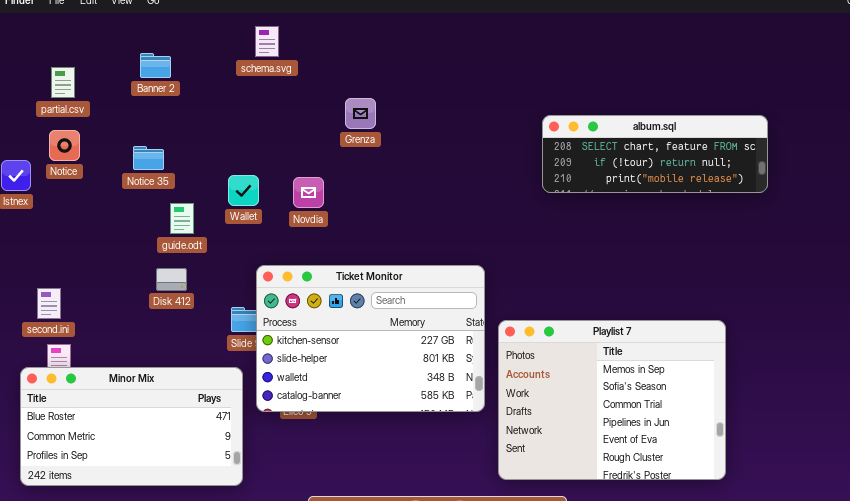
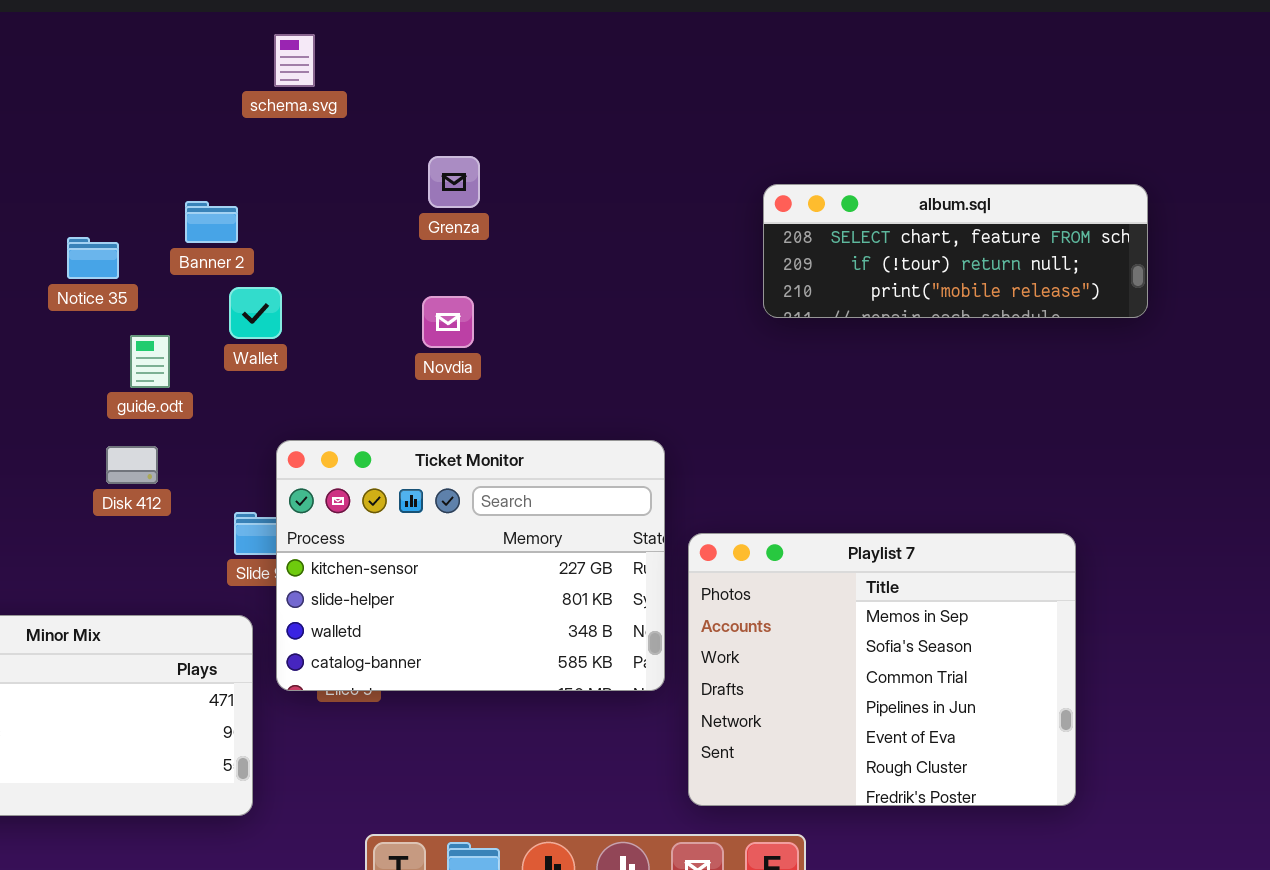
Banner 2: [140,53,171,78] -> [185,201,238,243], moved
Novdia: [293,177,324,208] -> [422,296,474,348], moved

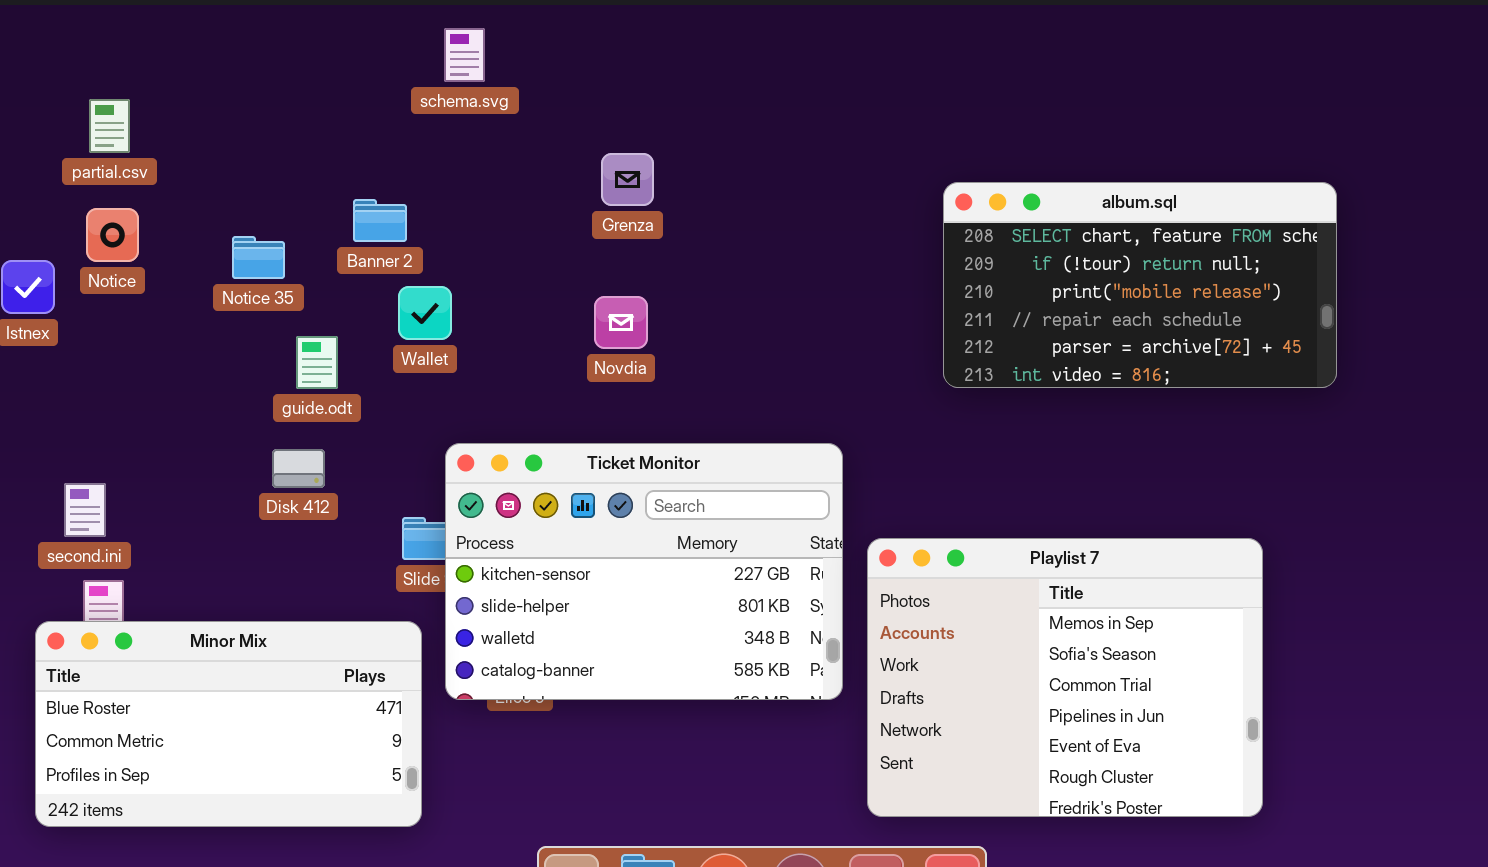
album.sql: [763,184,1148,318] -> [943,182,1337,388], resized

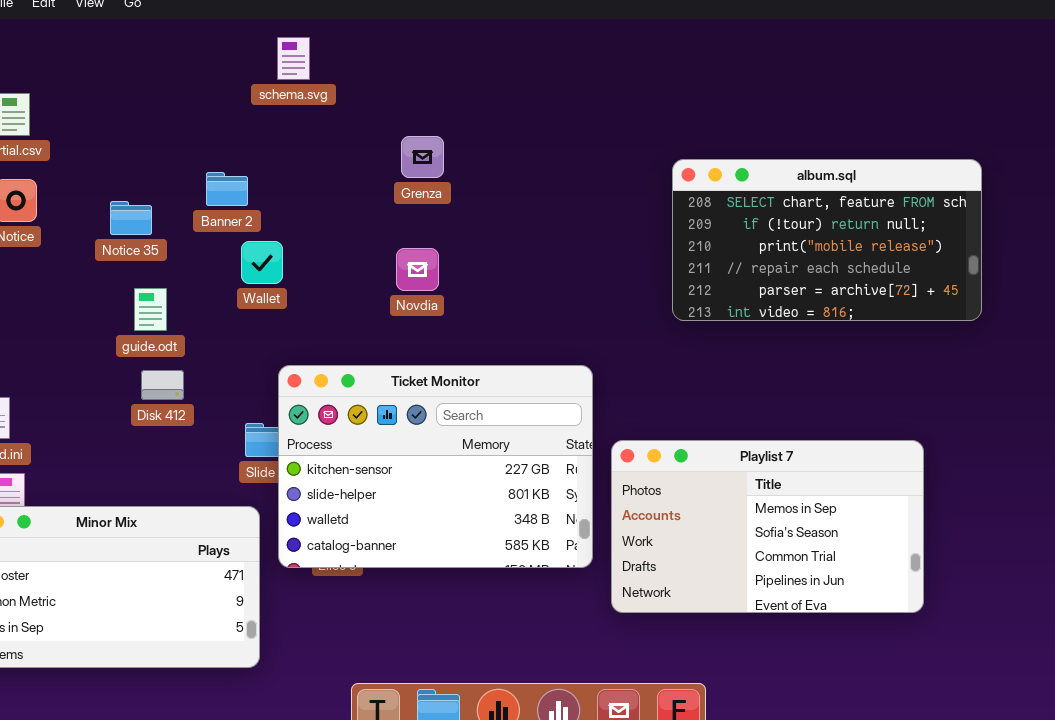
guide.odt: [296,336,338,389] -> [134,288,167,331], moved
Playlist 7: [867,538,1263,817] -> [611,440,924,613], resized

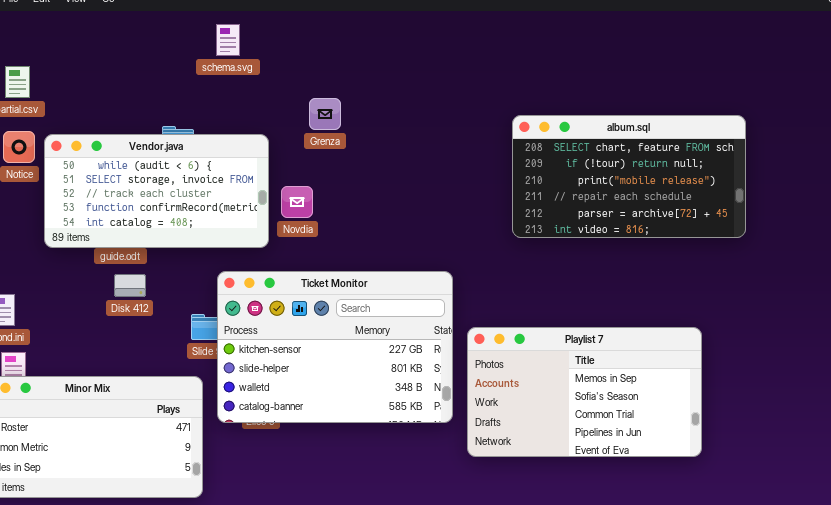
Vendor.java: none -> [44,134,269,248], opened
Novdia: [396,248,439,291] -> [281,186,313,218], moved

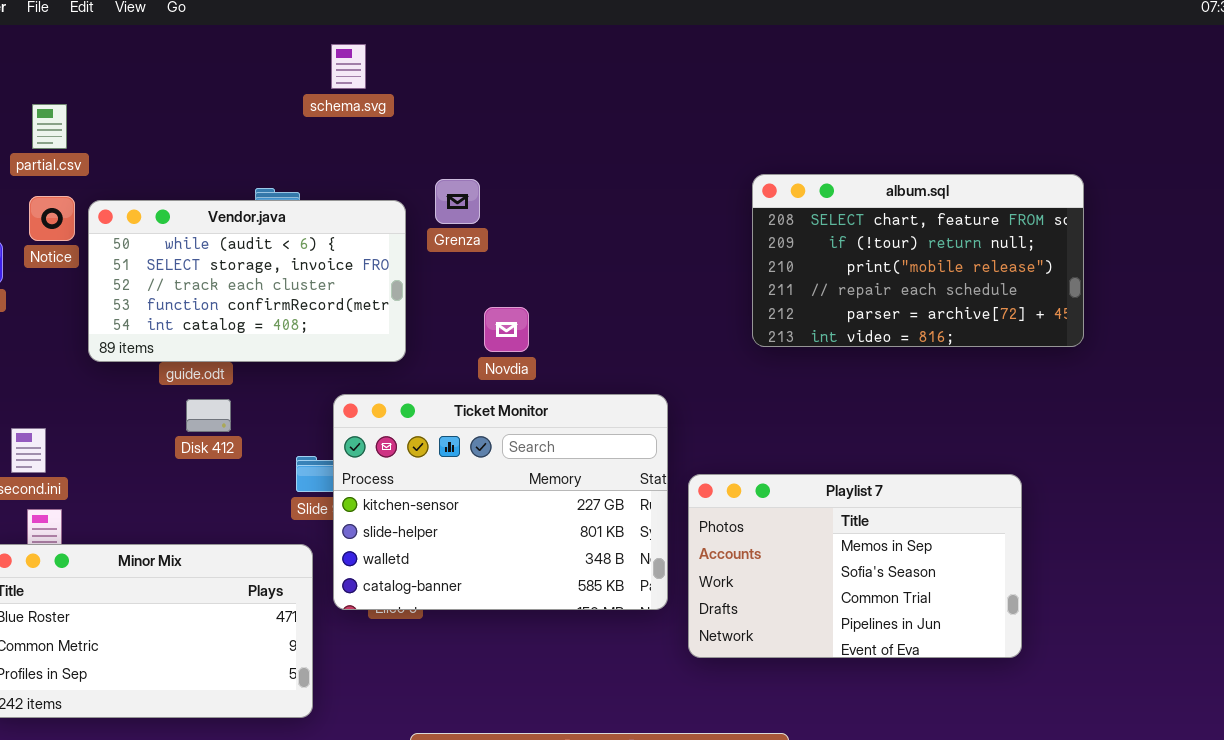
Grenza: [309,98,341,130] -> [435,179,480,224], moved
Novdia: [281,186,313,218] -> [484,307,529,352], moved

